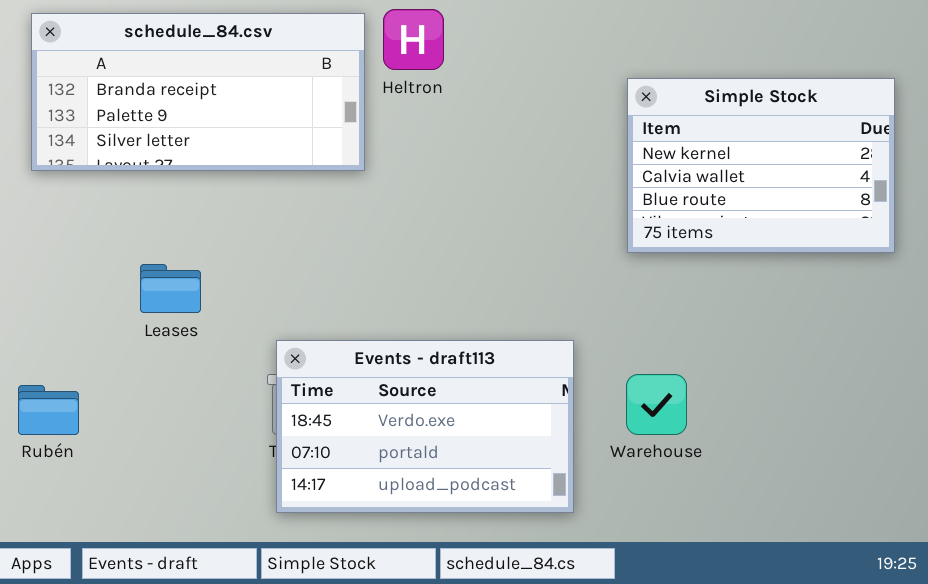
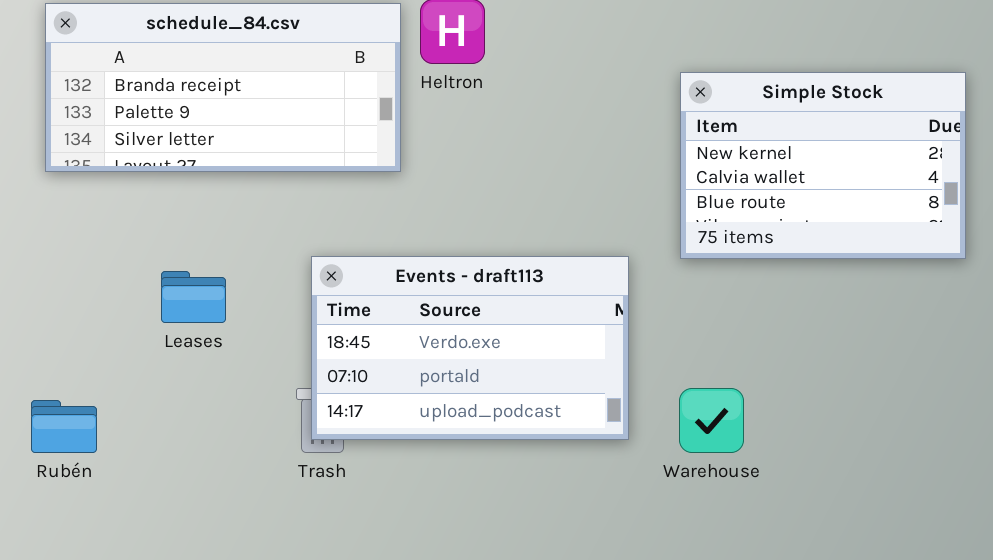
Events - draft113: [276,340,574,513] -> [311,256,629,440], moved

